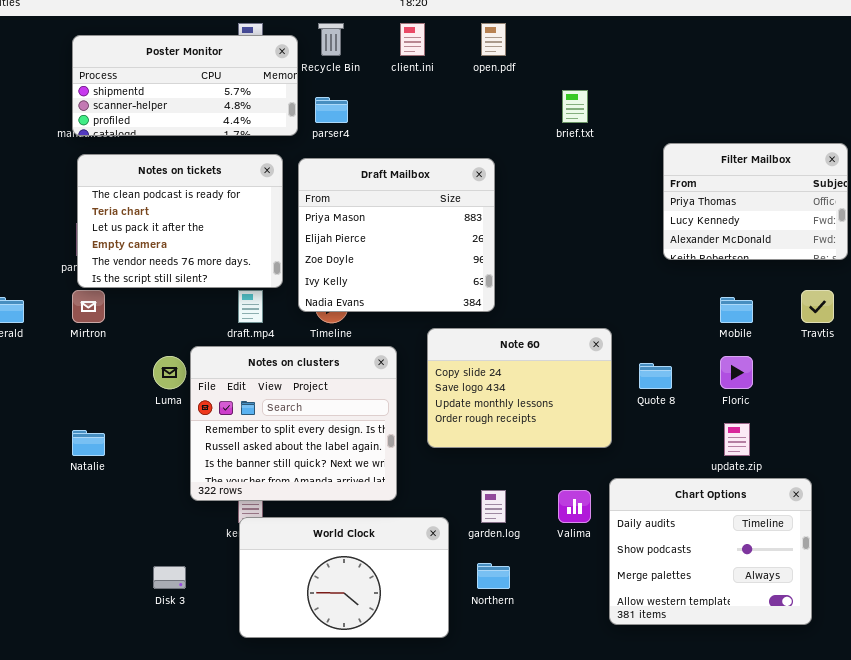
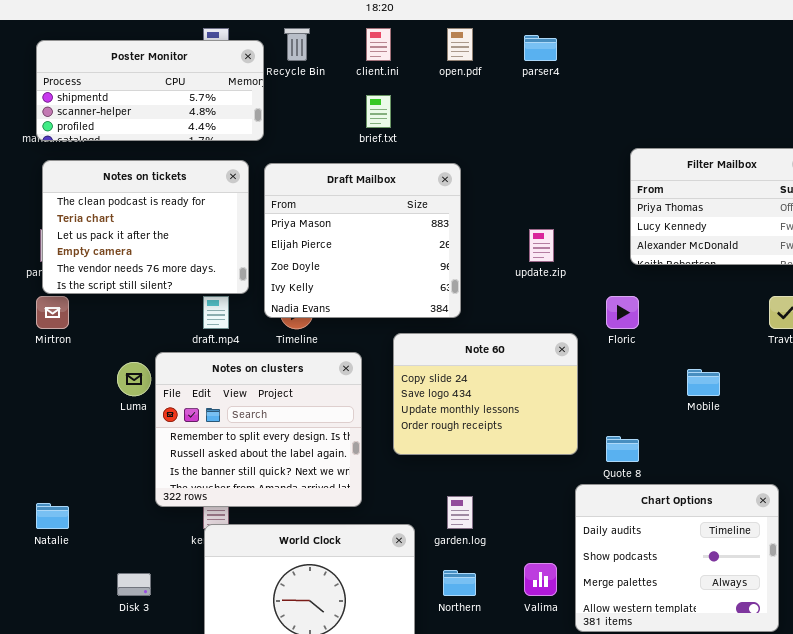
brief.txt: [562,90,588,123] -> [366,95,391,128], moved
parser4: [315,97,348,123] -> [524,35,557,61], moved
Mobile: [720,297,753,323] -> [687,369,720,396], moved
Floric: [720,356,753,389] -> [606,296,639,329], moved
Quote 8: [639,363,672,389] -> [606,436,639,462], moved
update.zip: [724,423,750,456] -> [529,229,554,262], moved
Natalie: [72,430,105,456] -> [36,503,69,529], moved
Valima: [558,490,591,523] -> [524,563,557,596], moved

